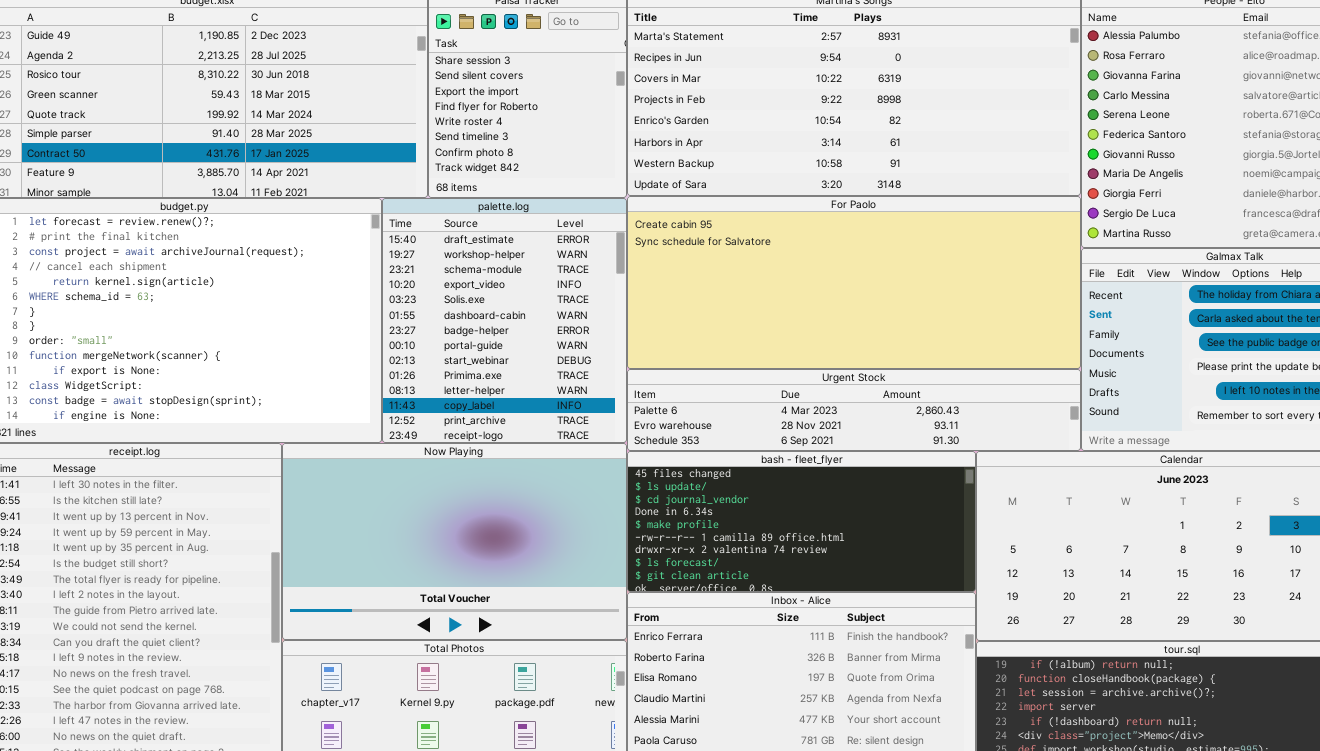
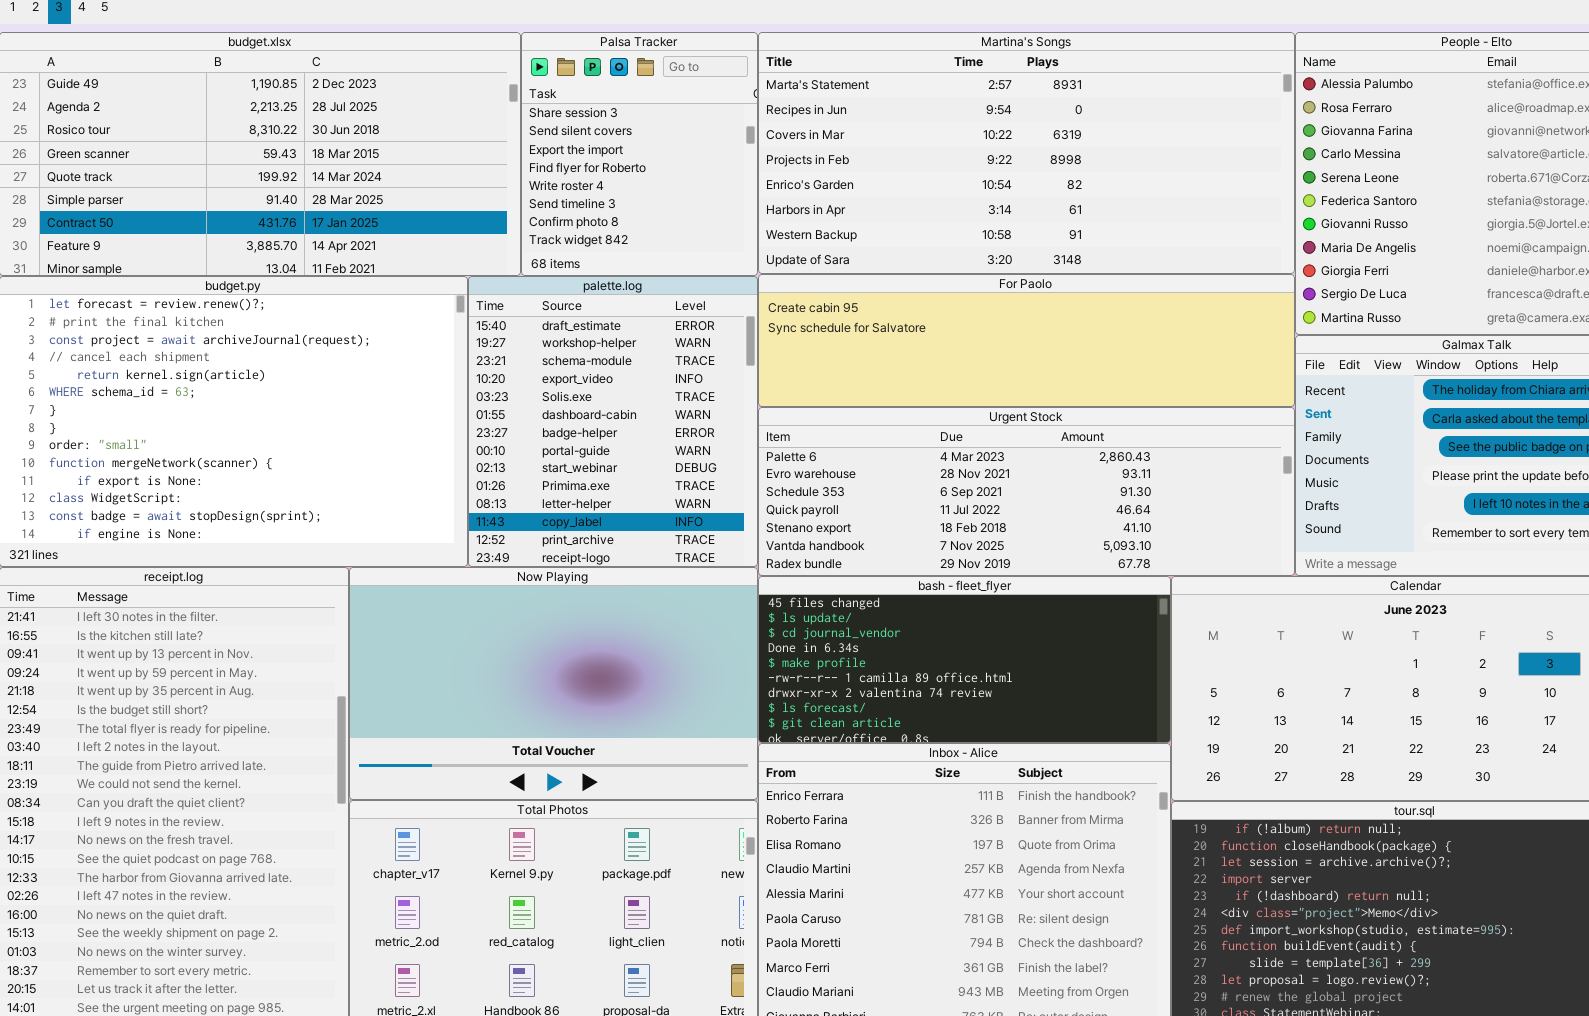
For Paolo: [627,196,1081,369] -> [758,274,1295,407], resized
Urgent Stock: [627,369,1081,451] -> [758,407,1295,576], resized

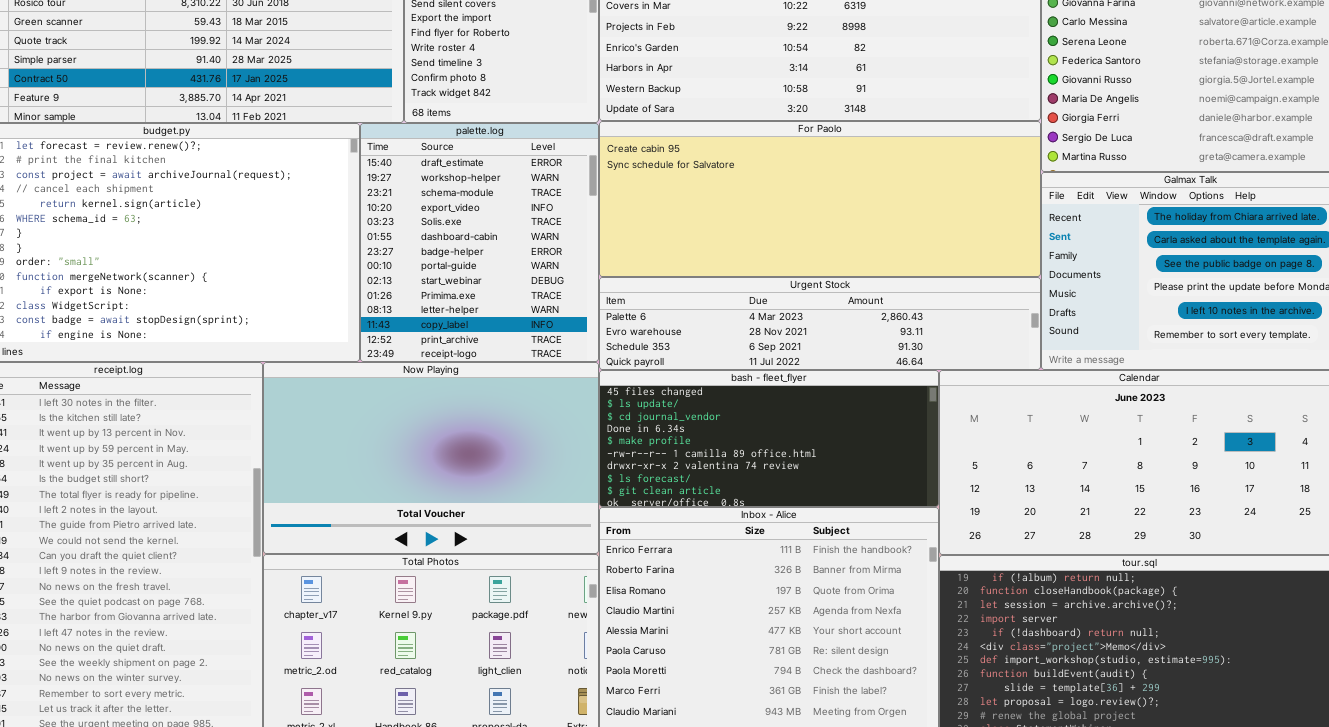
For Paolo: [758,274,1295,407] -> [599,121,1041,277], resized
Urgent Stock: [758,407,1295,576] -> [599,277,1041,370], resized

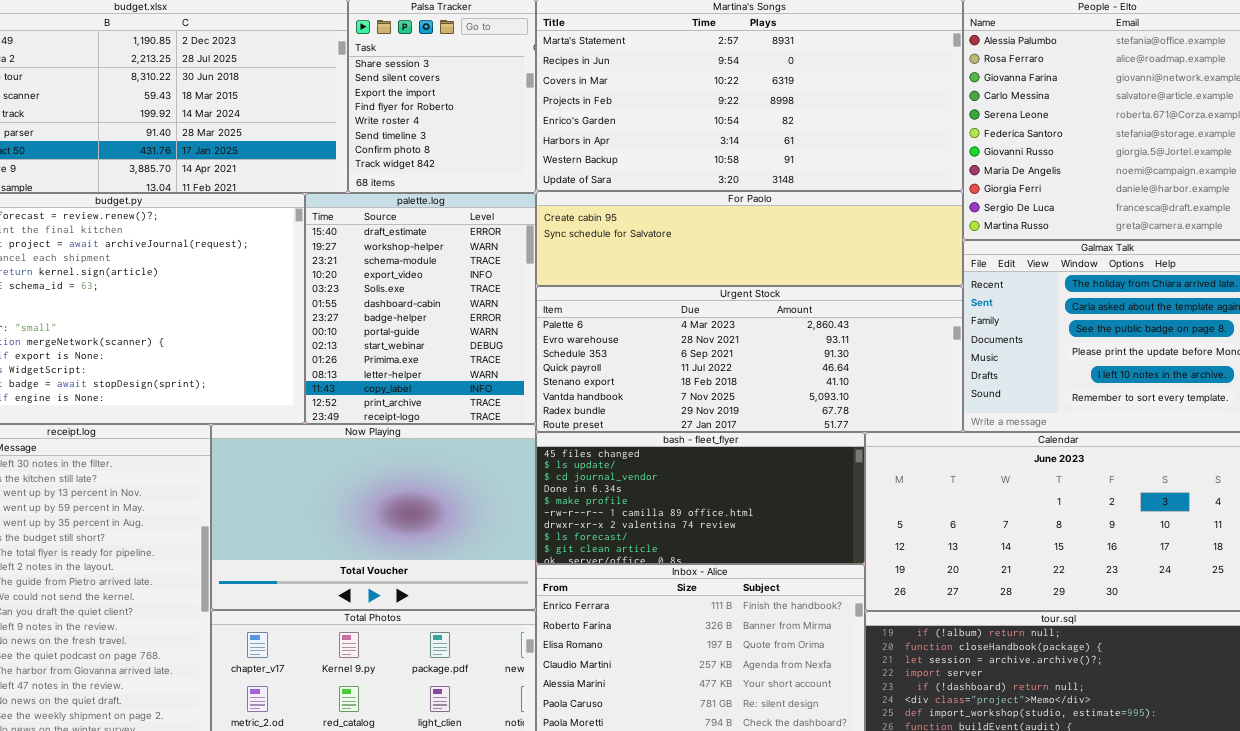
For Paolo: [599,121,1041,277] -> [536,191,963,286], resized
Urgent Stock: [599,277,1041,370] -> [536,286,963,432], resized

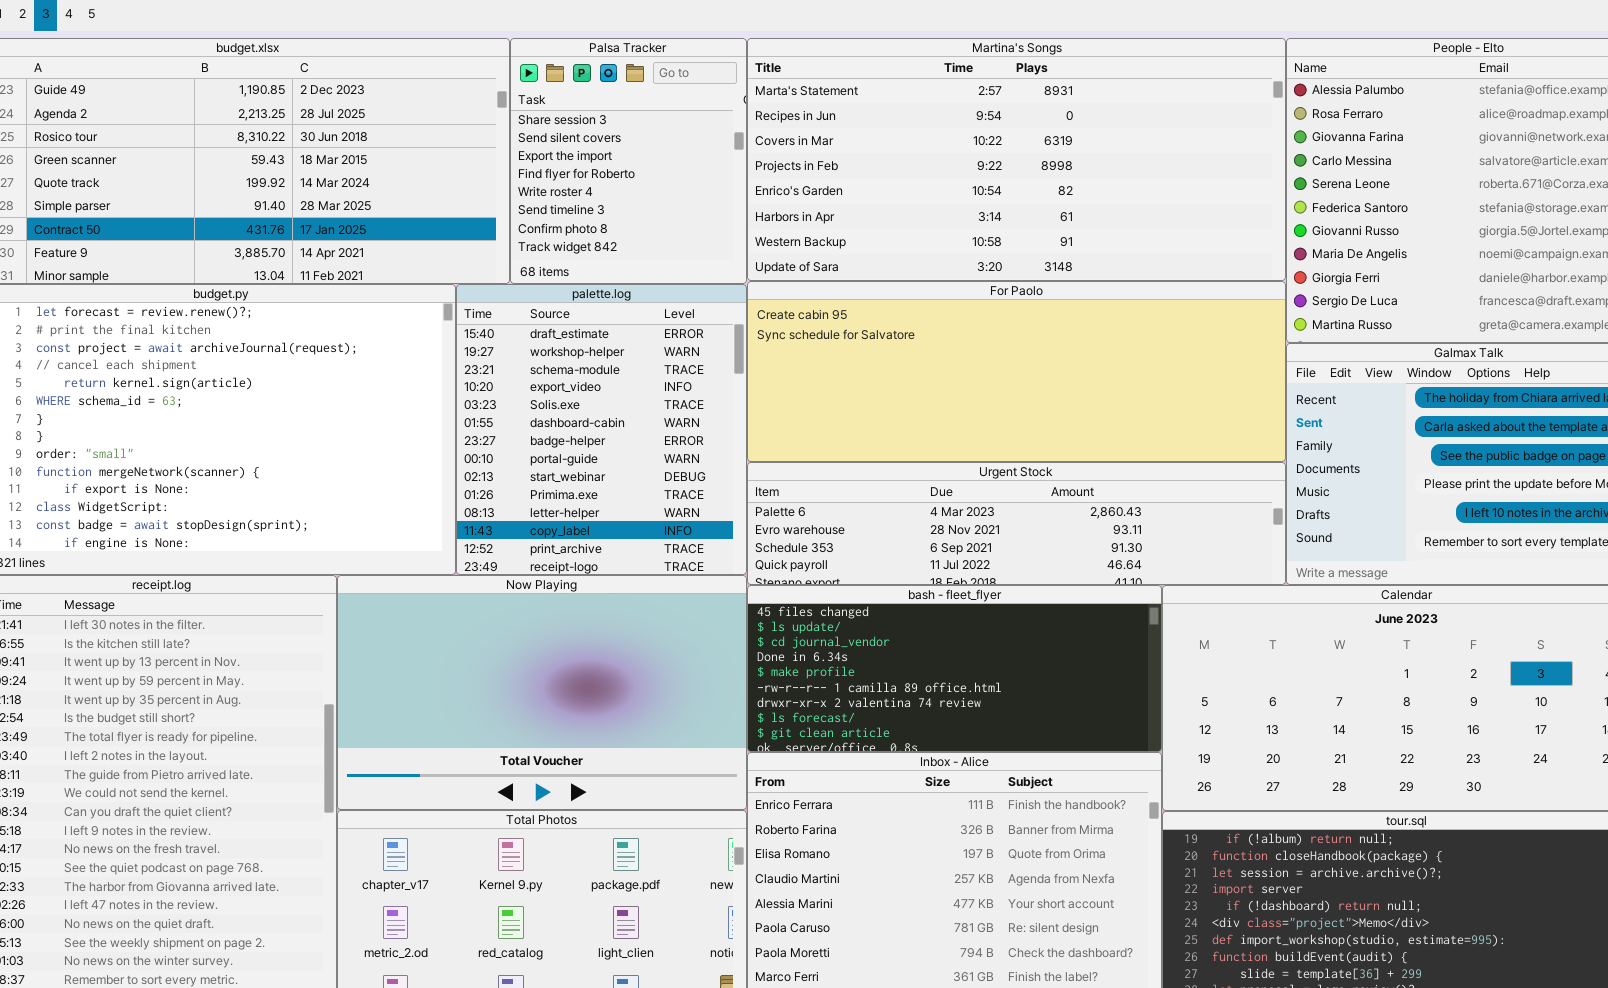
For Paolo: [536,191,963,286] -> [747,281,1286,462], resized
Urgent Stock: [536,286,963,432] -> [747,462,1286,585], resized

